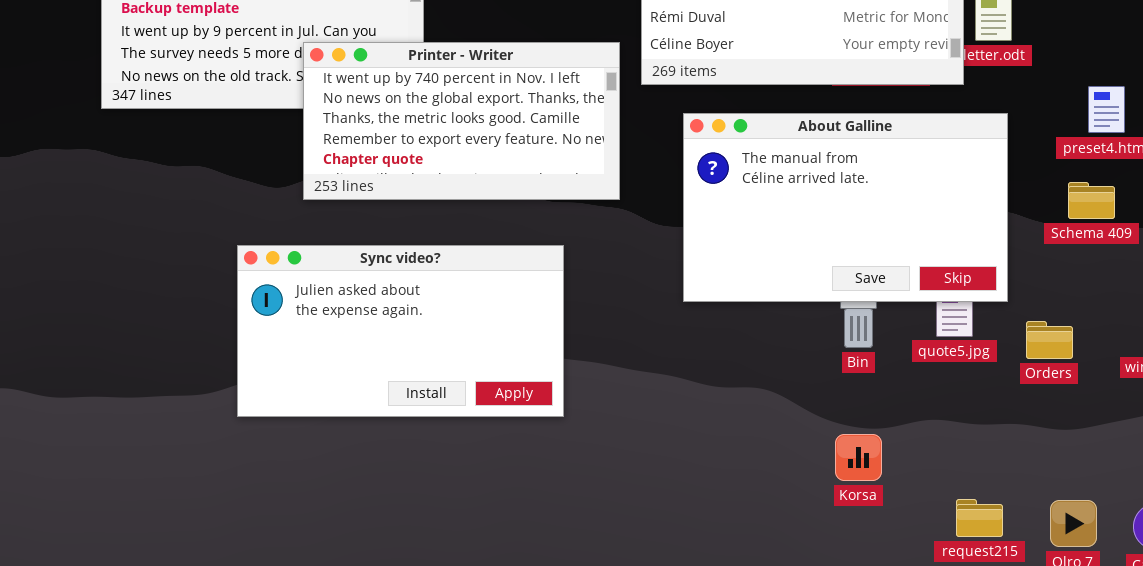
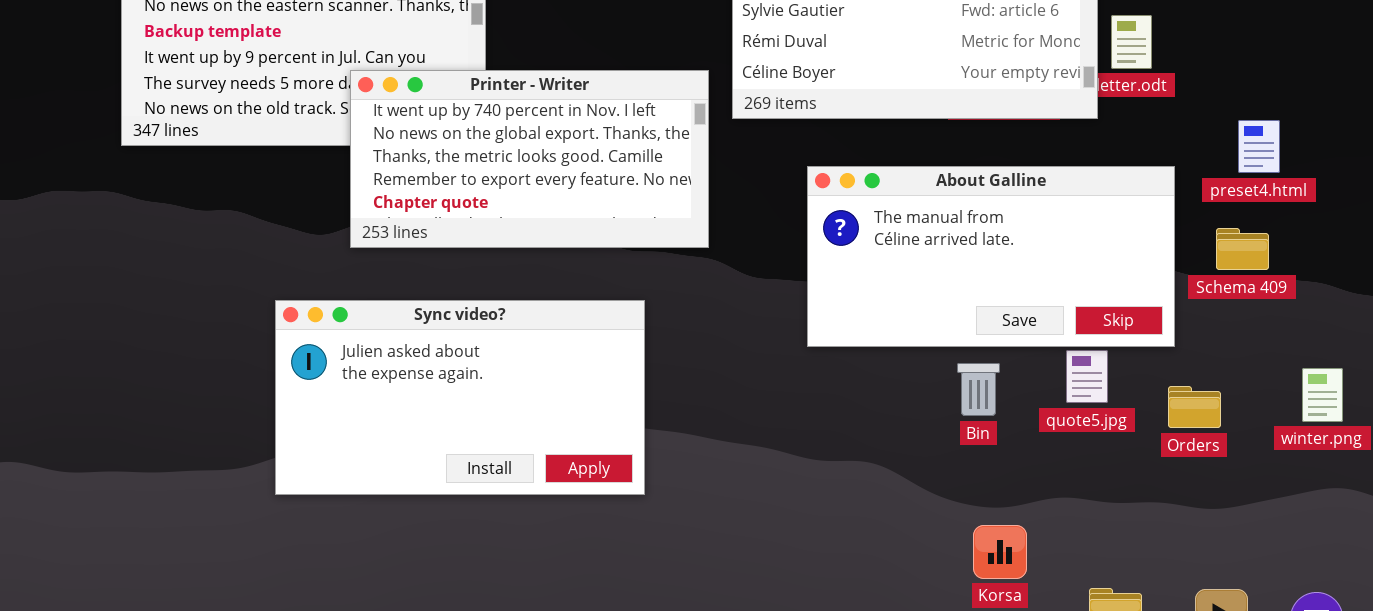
About Galline: [683,113,1008,302] -> [807,166,1175,347], moved, resized
Korsa: [835,434,882,481] -> [973,525,1027,579], moved

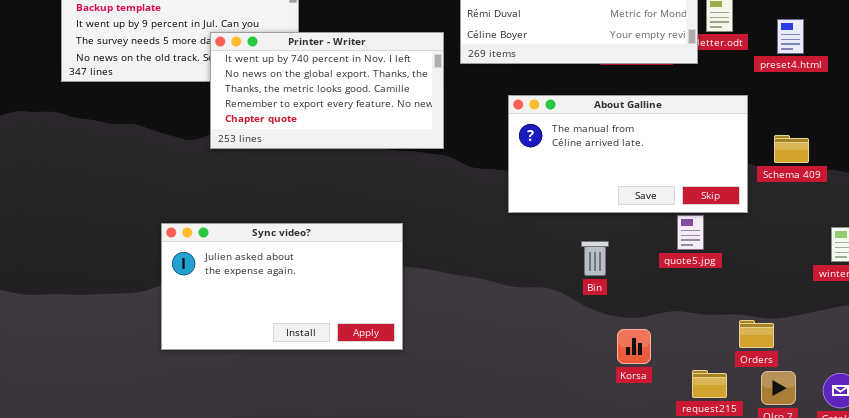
preset4.html: [1238,120,1280,173] -> [777,19,804,54], moved
Sync video?: [275,300,645,495] -> [161,223,403,350], moved
Bin: [957,363,1000,416] -> [581,241,609,276], moved
Orders: [1168,386,1221,428] -> [739,320,774,348], moved

